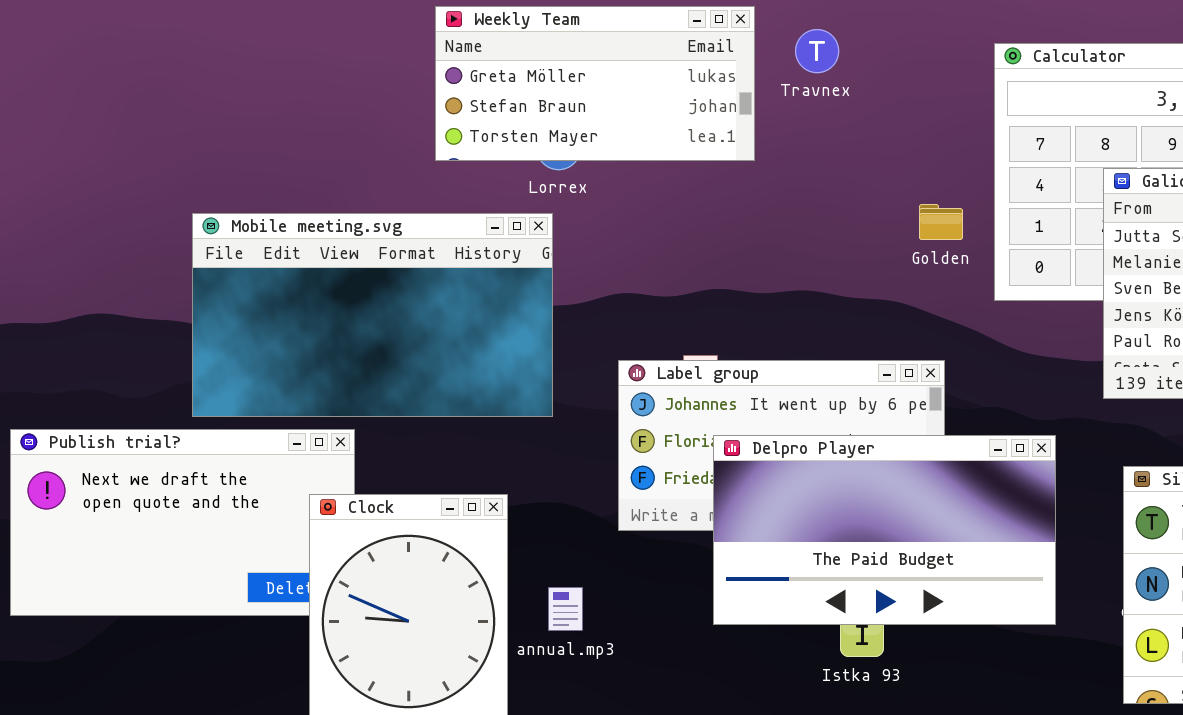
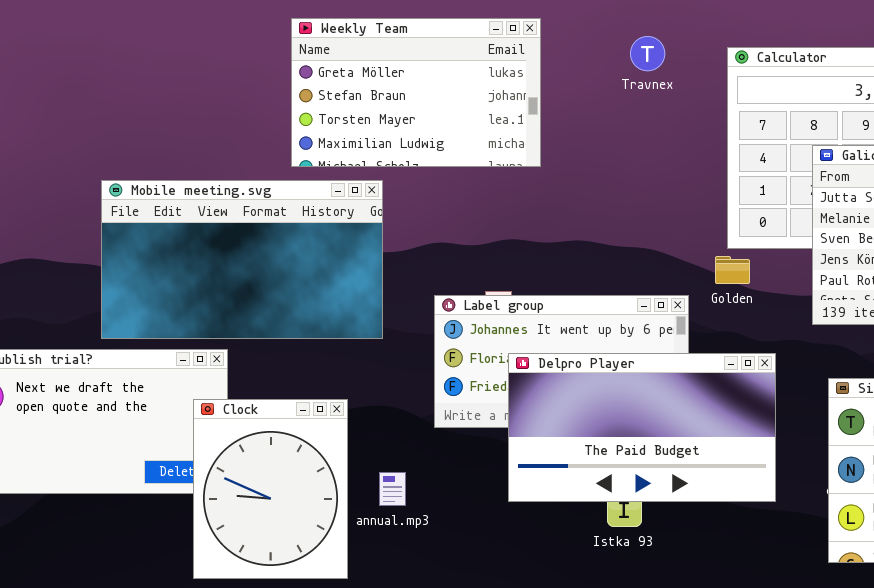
Weekly Team: [435,6,755,161] -> [291,18,541,167], resized
Travnex: [795,29,839,73] -> [630,36,665,71], moved
Golden: [919,204,963,240] -> [715,256,750,284], moved

